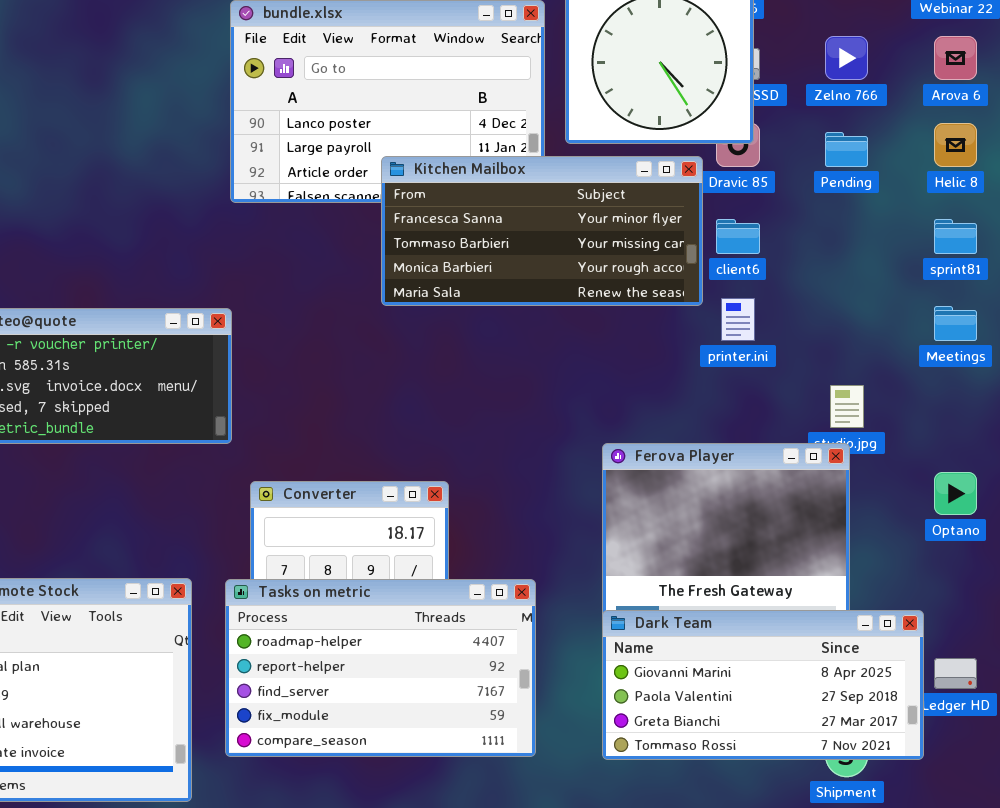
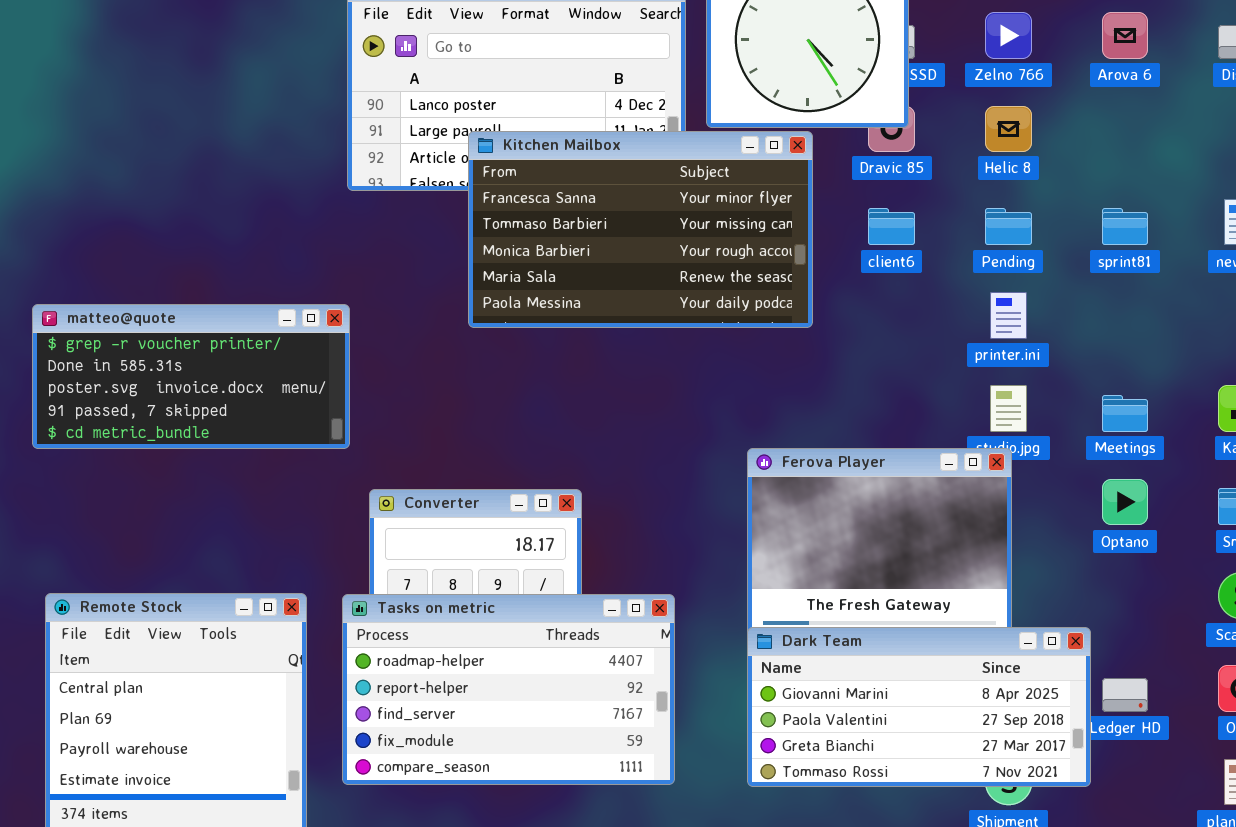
Helic 8: [934,123,977,167] -> [985,106,1032,152], moved
Pending: [825,132,868,167] -> [985,208,1032,245], moved
Kitchen Mailbox: [381,156,703,306] -> [468,131,813,328], moved, resized
printer.ini: [721,298,755,341] -> [990,292,1027,339], moved
Meetings: [934,306,977,341] -> [1102,395,1148,432], moved

